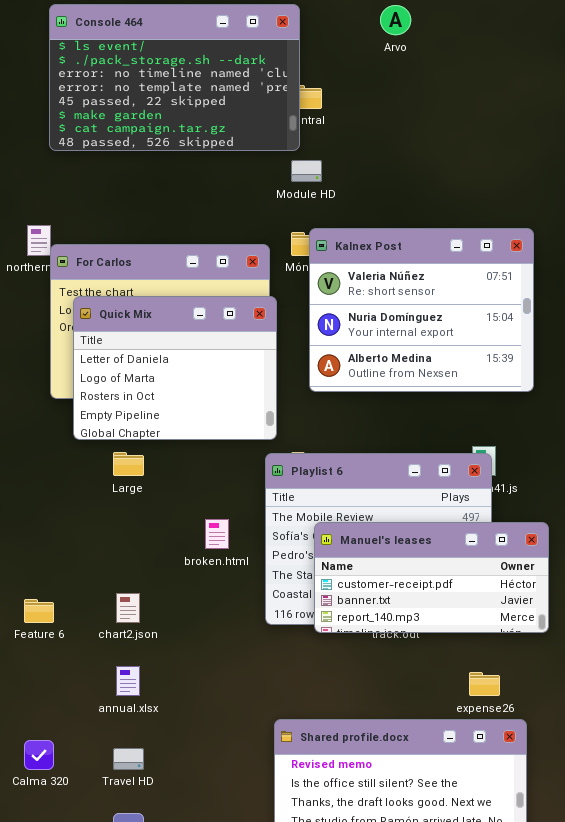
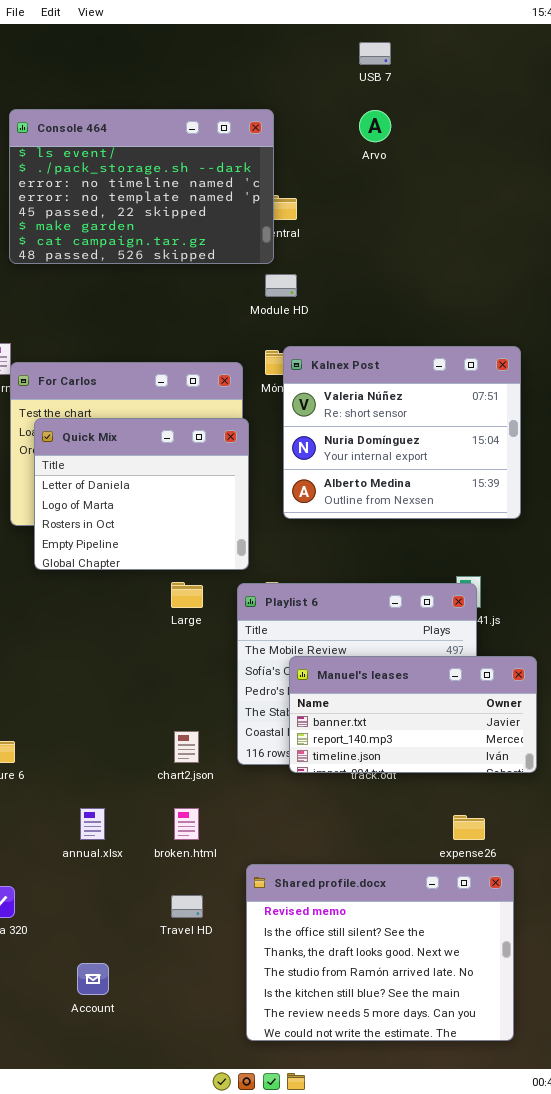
Large: [113,452,144,476] -> [171,582,203,608], moved
broken.html: [205,519,229,549] -> [174,808,199,840], moved
Manuel's leases: [314,522,549,633] -> [289,656,537,773], scrolled down 1 row
chart2.json: [116,593,140,623] -> [174,731,199,763], moved
Travel HD: [113,748,144,770] -> [171,895,203,918], moved

